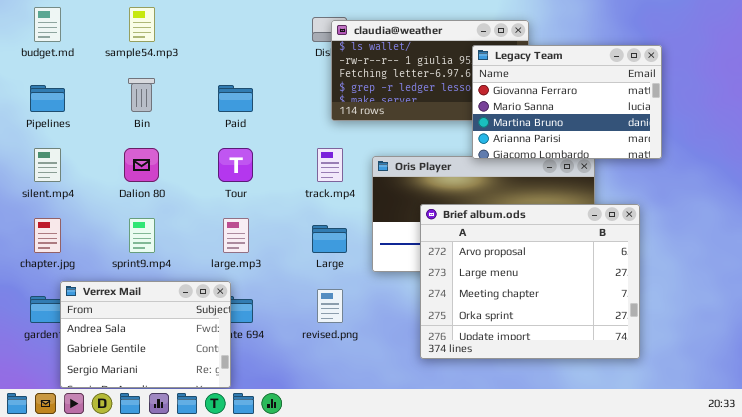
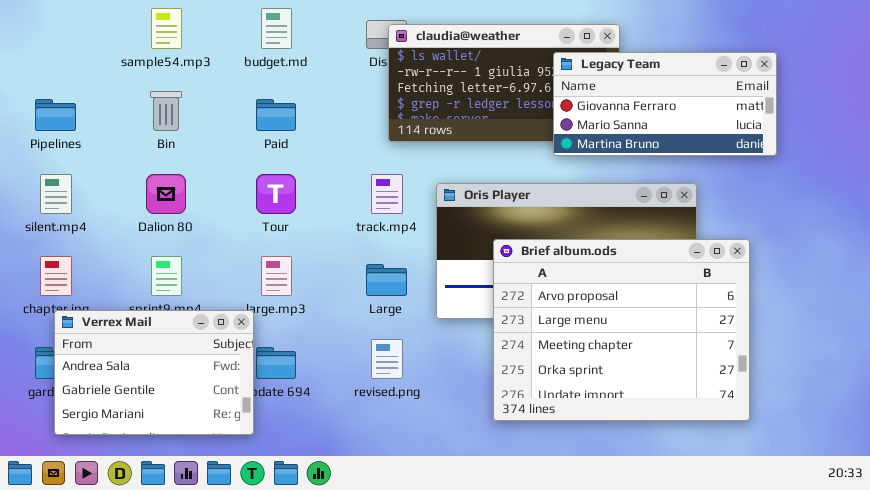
budget.md: [34,7,61,42] -> [261,8,292,49], moved
Legacy Team: [472,45,662,159] -> [553,52,777,156], resized
Verrex Mail: [60,281,231,388] -> [54,310,254,435], moved

